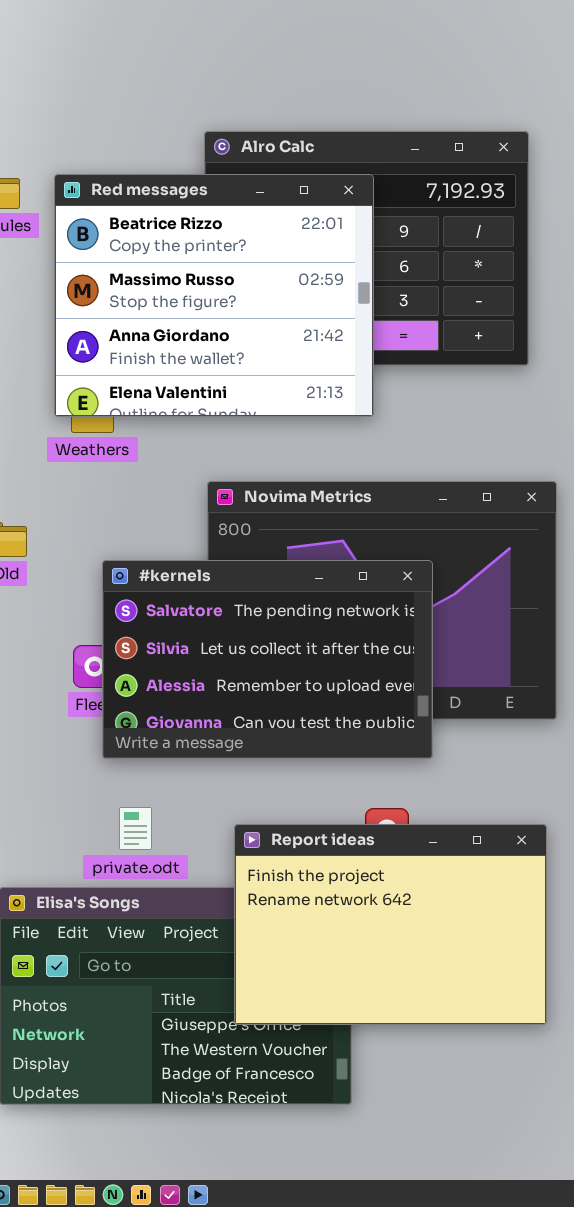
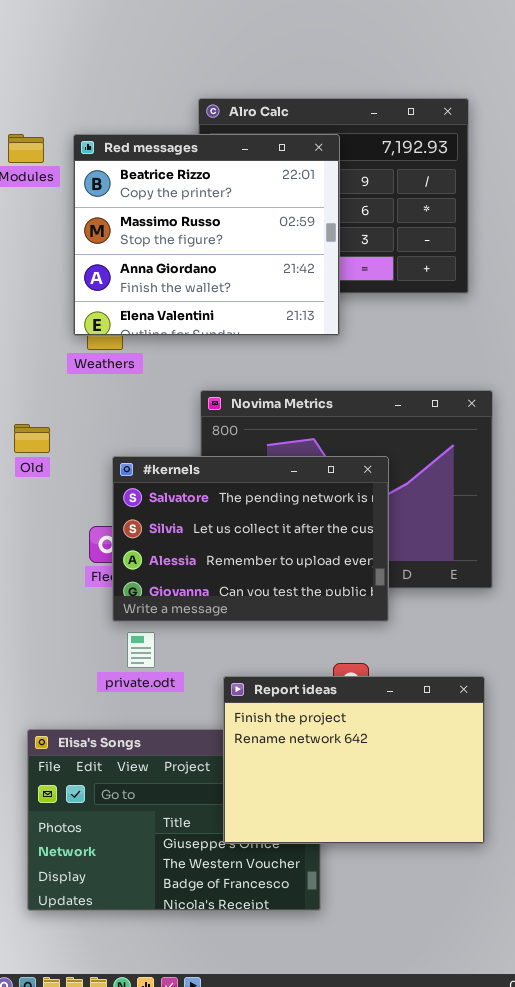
private.odt: [119,807,152,850] -> [127,632,155,668], moved

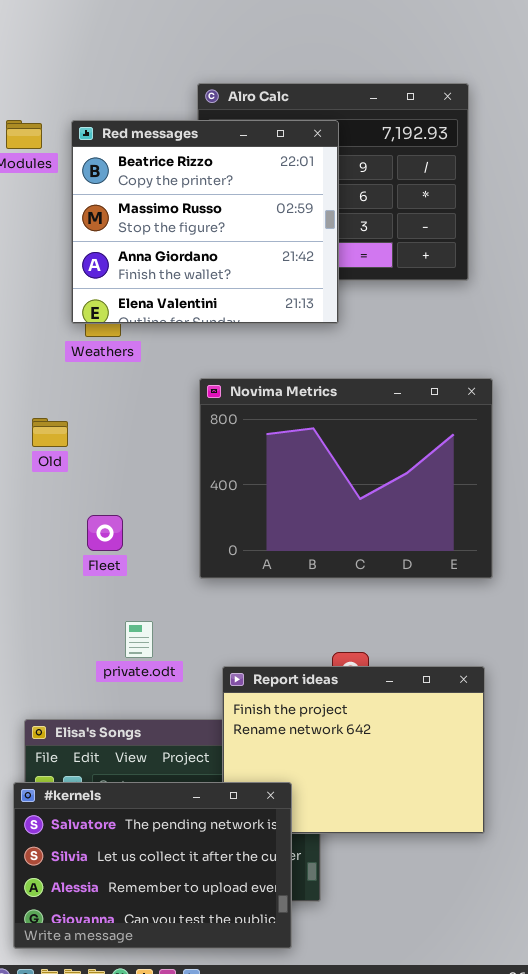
Old: [14,424,50,453] -> [32,418,68,447], moved
#kernels: [112,456,389,622] -> [13,782,292,949], moved

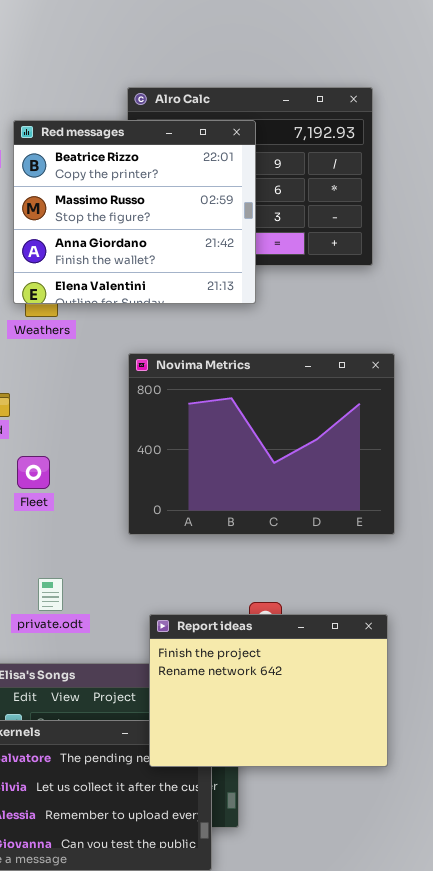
Fleet: [87,515,123,551] -> [17,456,50,489], moved
private.odt: [125,621,153,658] -> [38,578,63,611], moved
Report ideas: [222,666,485,834] -> [149,614,388,767], raised

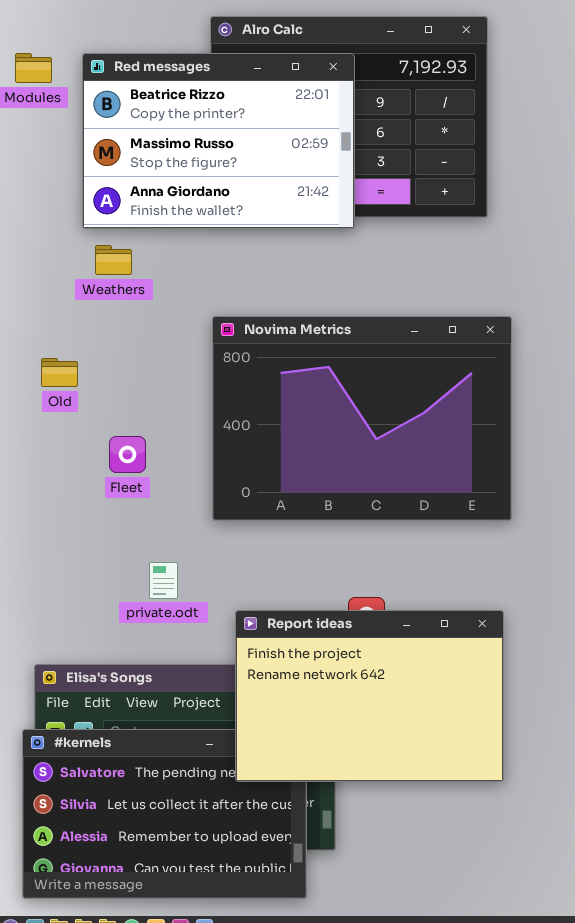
Red messages: [13,120,256,304] -> [82,53,355,229], resized
Fleet: [17,456,50,489] -> [109,436,146,473], moved
private.odt: [38,578,63,611] -> [149,562,178,599], moved

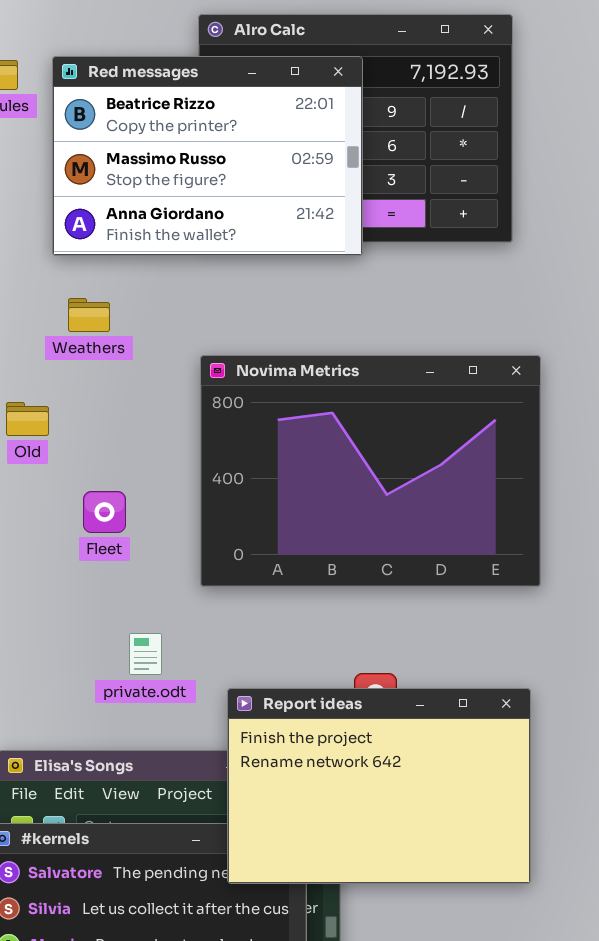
Weathers: [95,245,132,275] -> [68,298,110,332], moved

